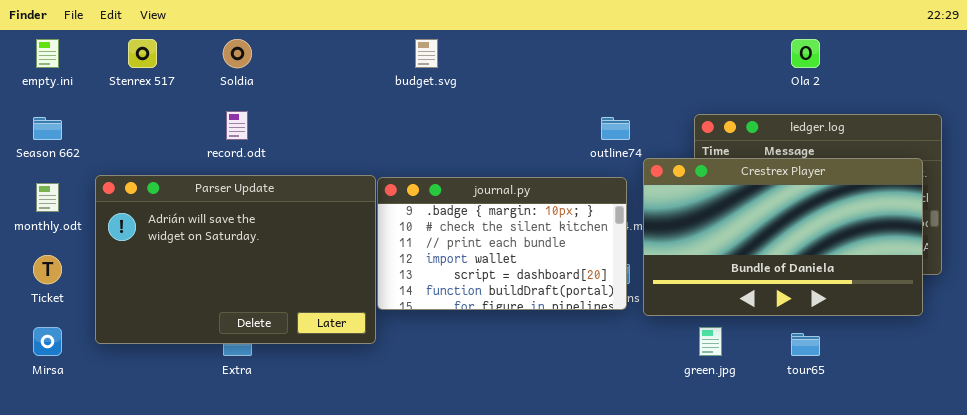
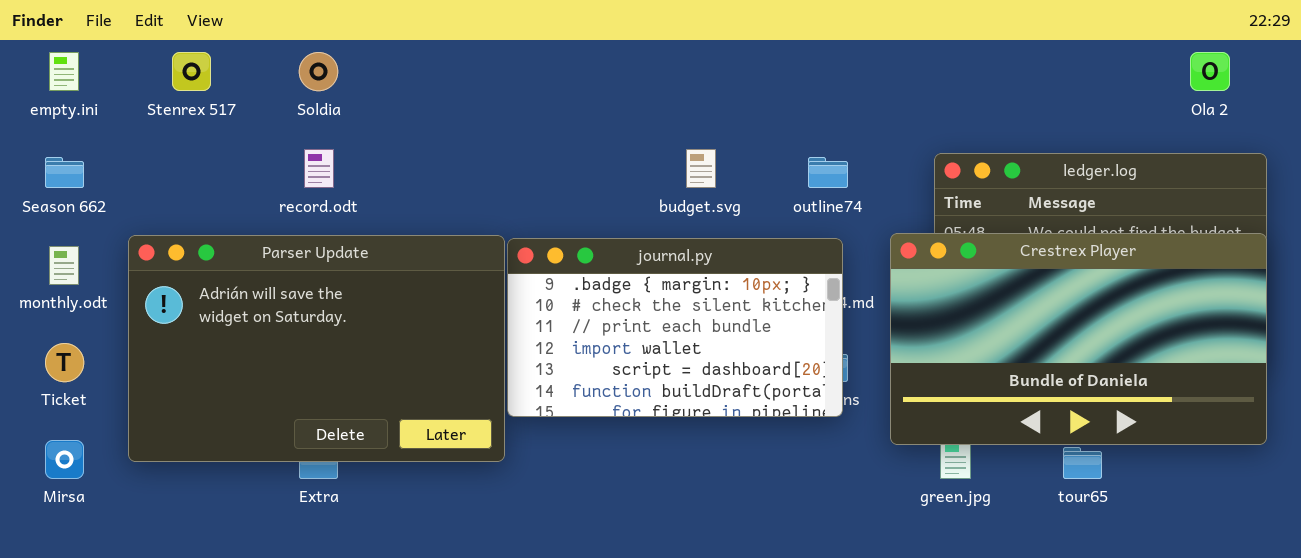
budget.svg: [415,39,438,68] -> [686,149,716,188], moved
Ola 2: [791,39,820,68] -> [1190,52,1230,91], moved
Crestrex Player: [643,158,923,316] -> [890,233,1267,445], moved

